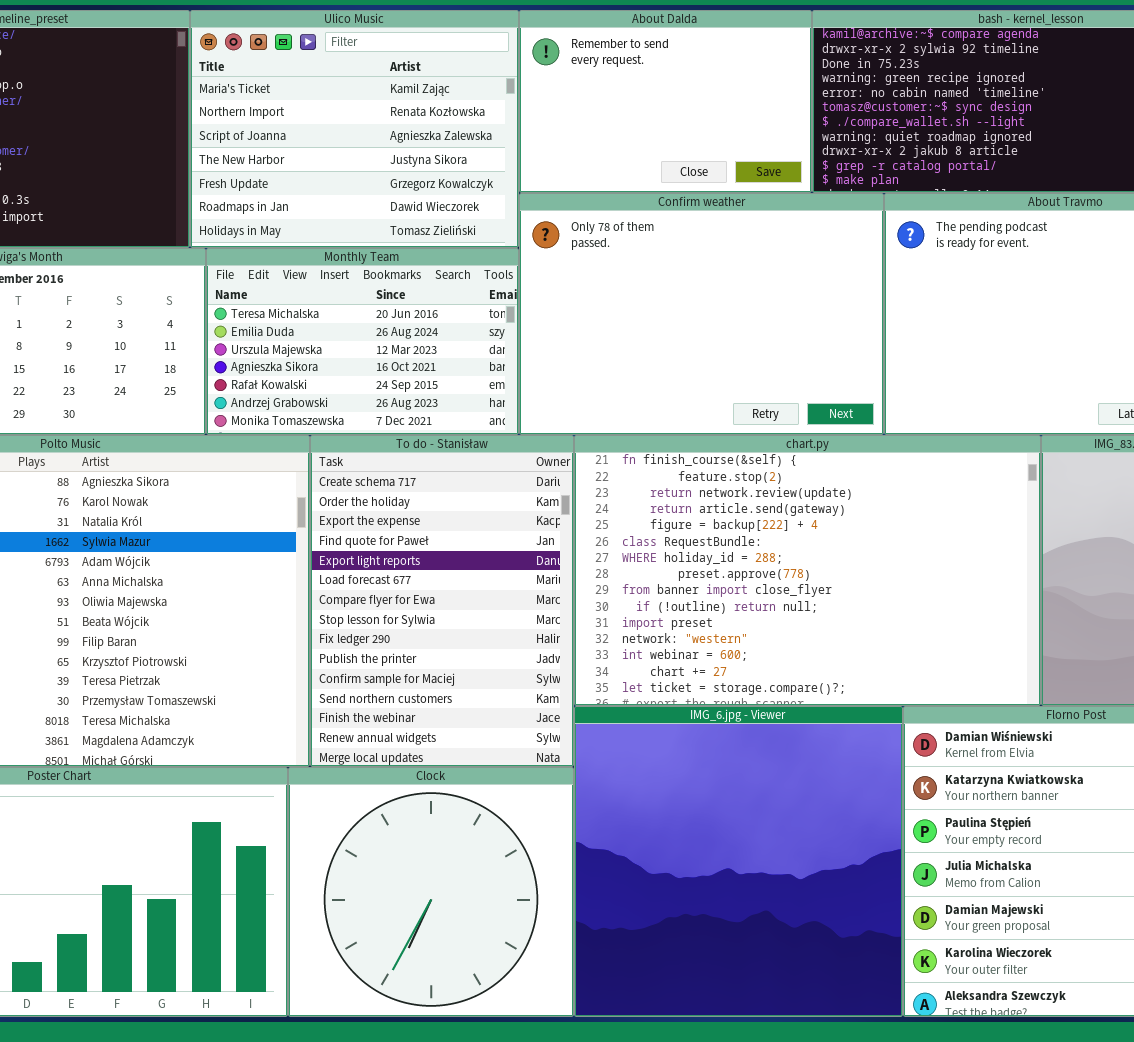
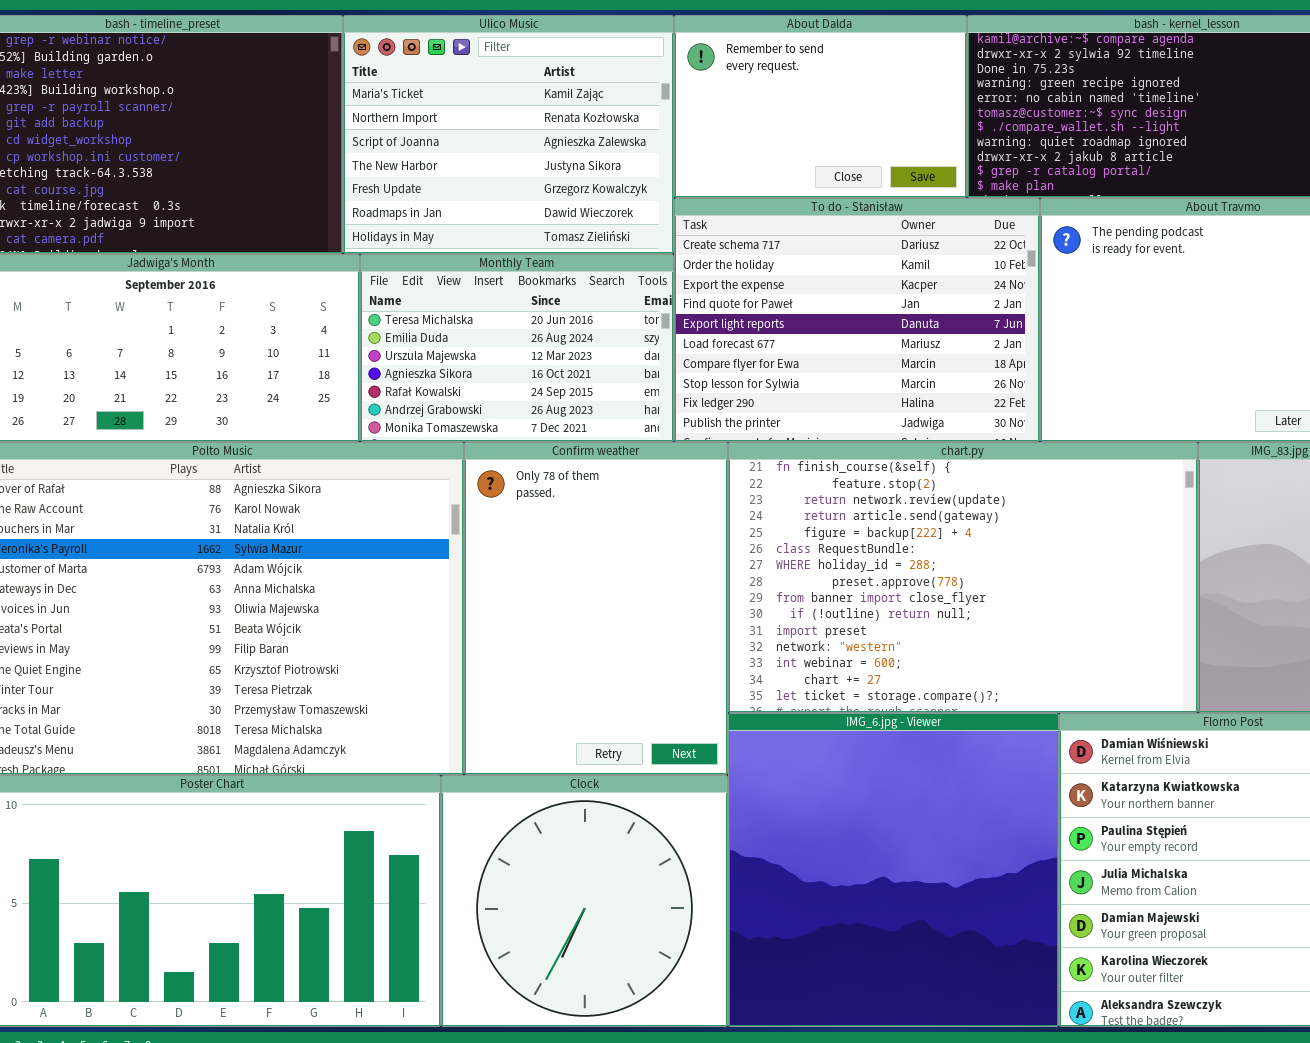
Confirm weather: [519,193,884,435] -> [464,442,728,775], moved, resized
To do - Stanisław: [310,435,574,767] -> [674,198,1040,442], moved, resized

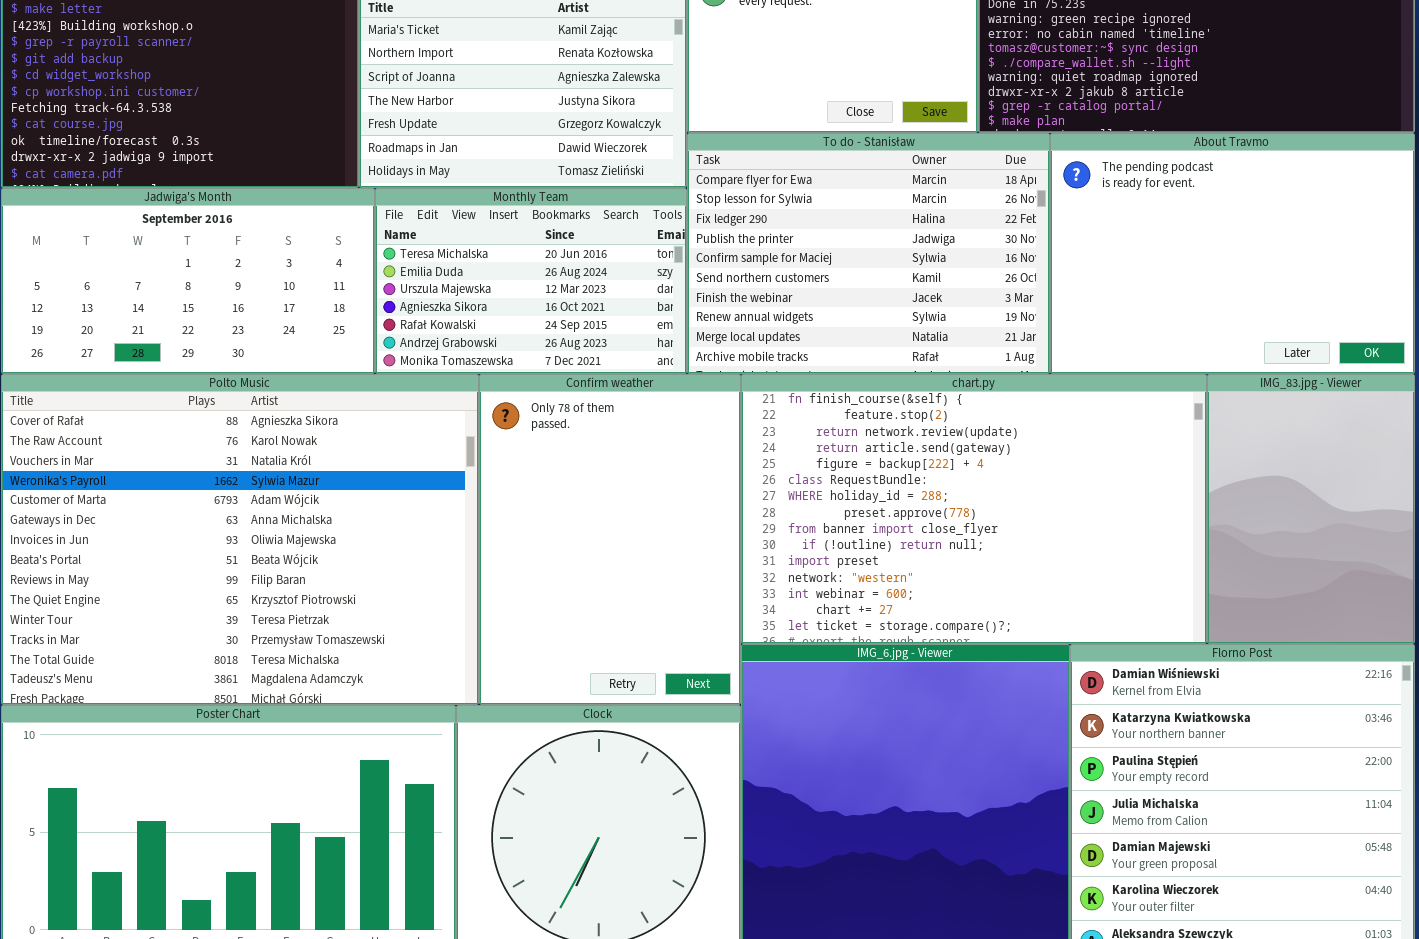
To do - Stanisław: [674,198,1040,442] -> [687,133,1050,374], scrolled down 6 rows

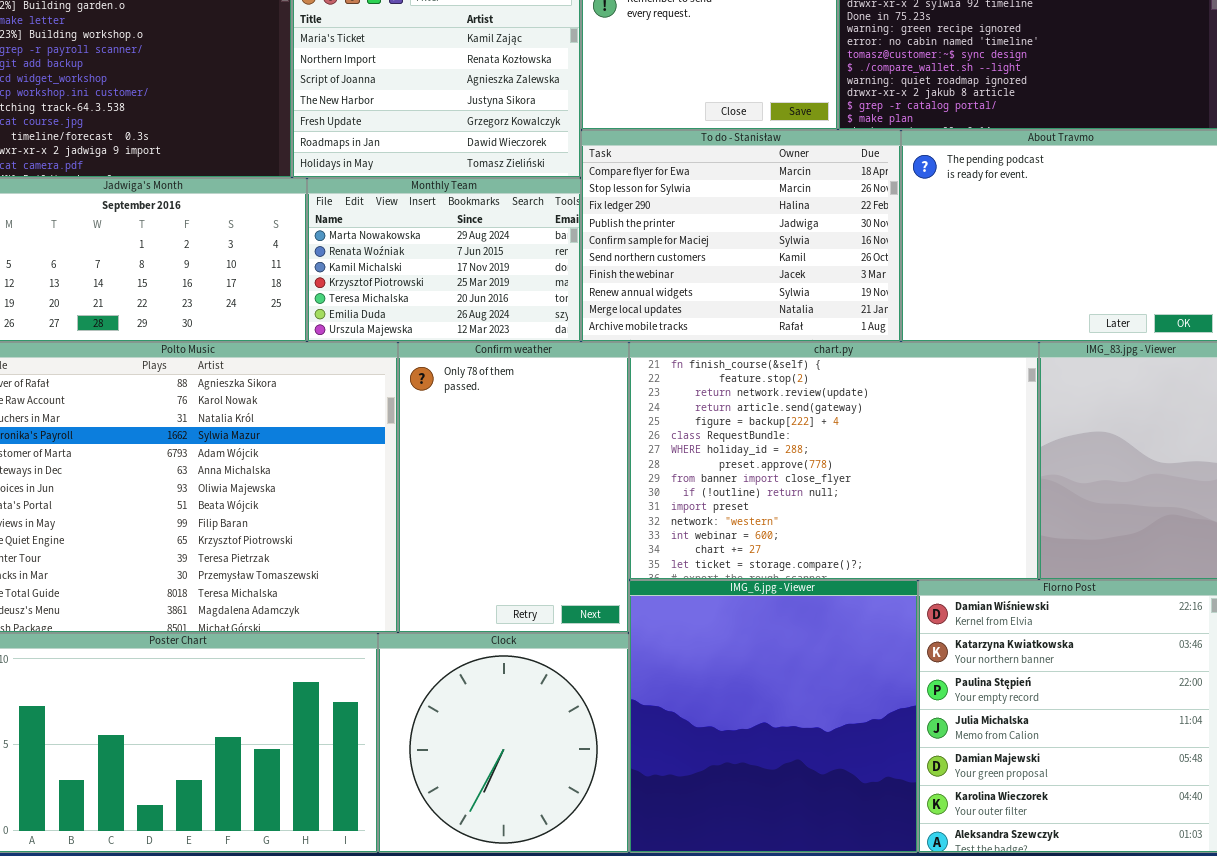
Monthly Team: [375,188,687,374] -> [307,178,581,342], scrolled up 4 rows

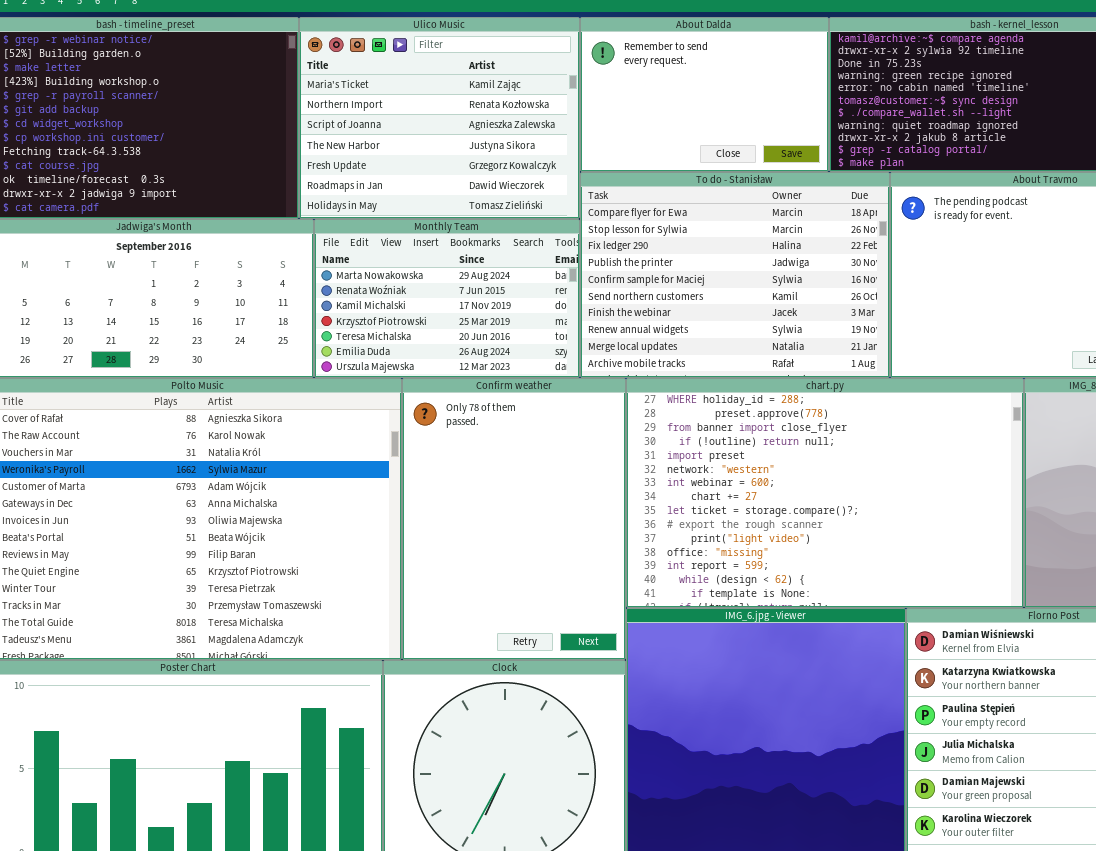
chart.py: [629,342,1039,580] -> [626,378,1024,608], scrolled down 6 rows

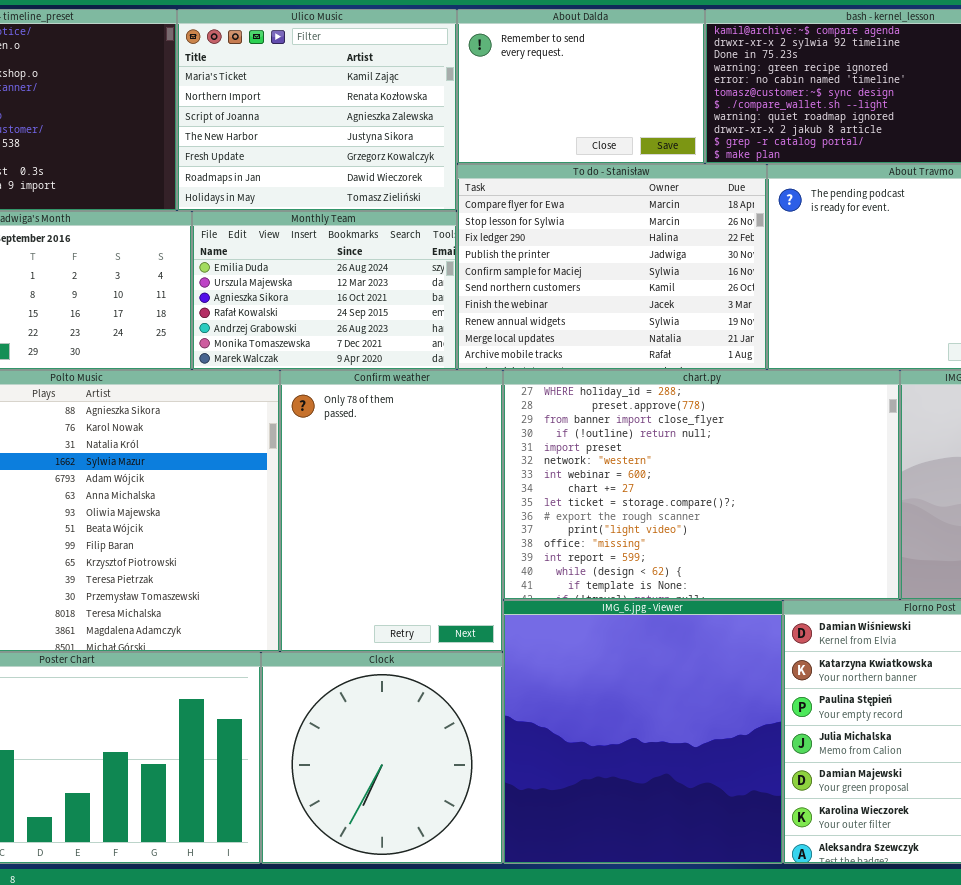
Monthly Team: [314,219,580,378] -> [192,211,457,370], scrolled down 5 rows

